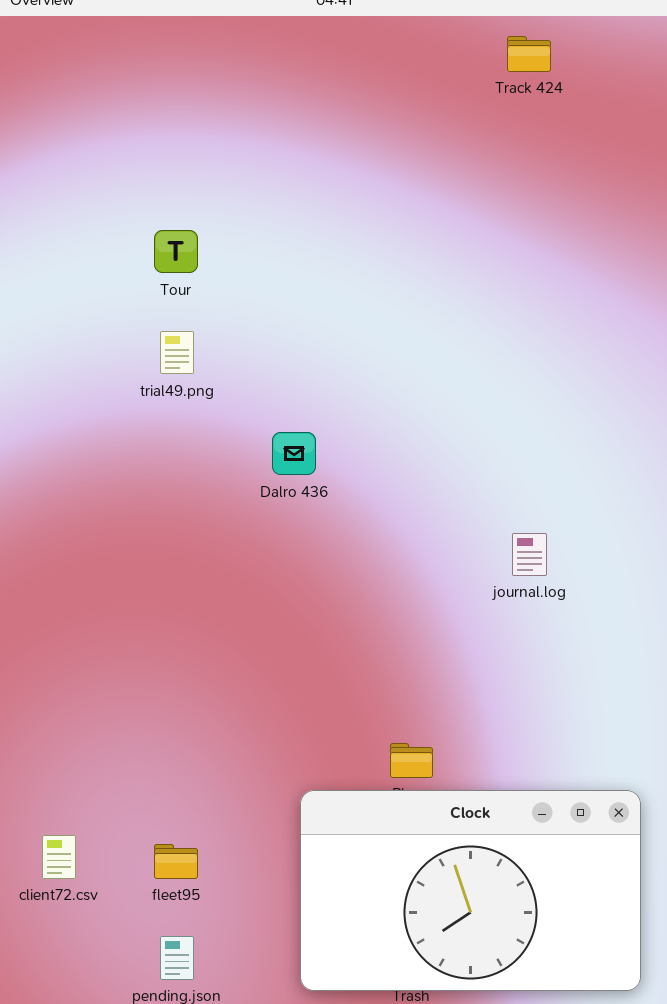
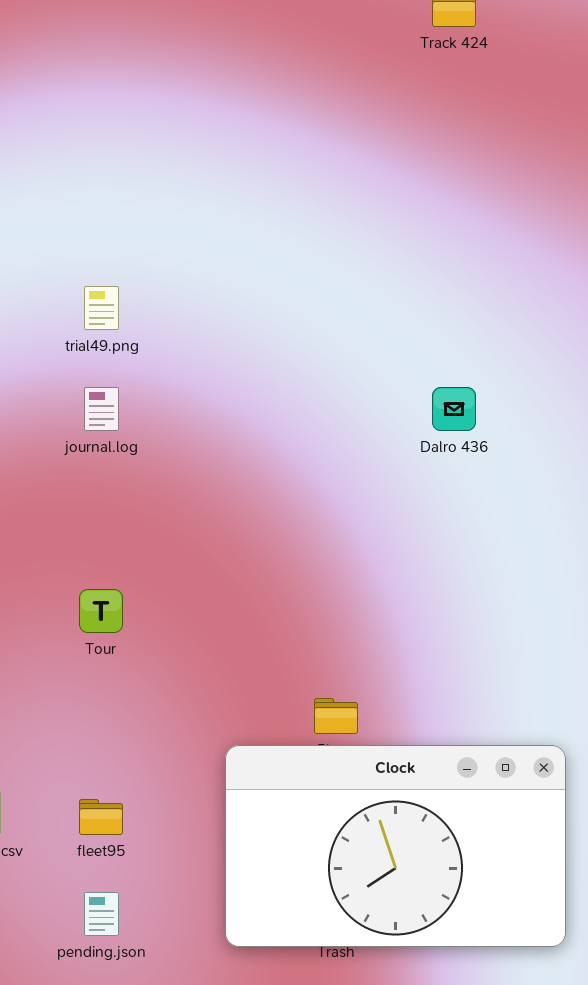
Tour: [154,230,198,273] -> [79,589,123,633], moved
Dalro 436: [272,432,316,475] -> [432,387,476,431], moved
journal.log: [512,533,547,576] -> [84,387,119,431], moved

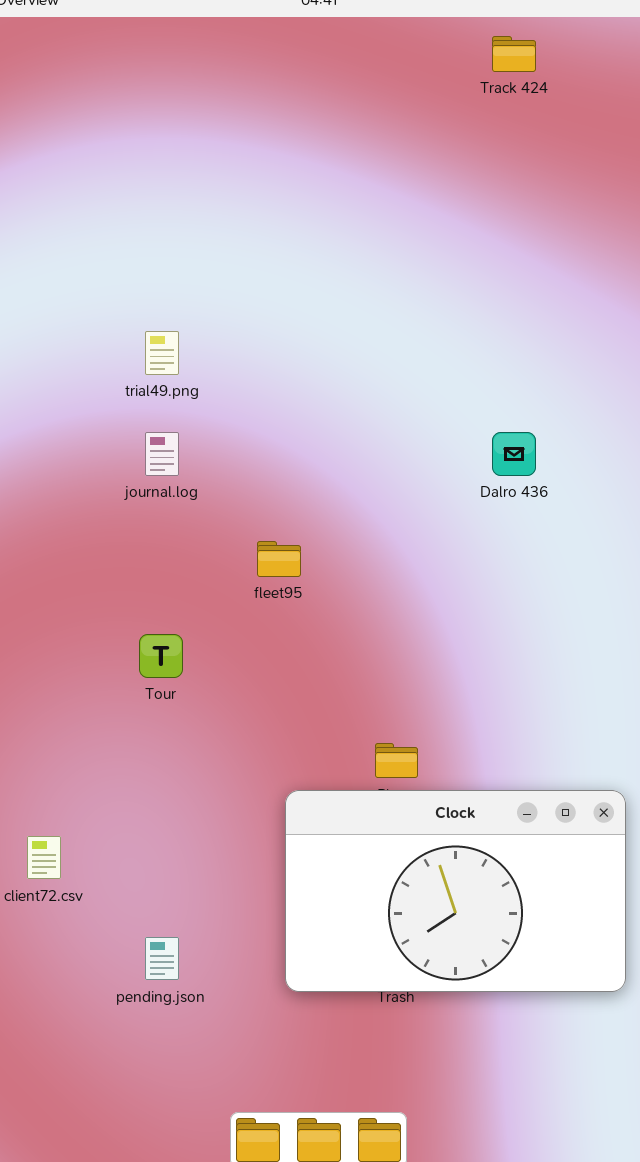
fleet95: [79,799,123,835] -> [257,541,301,577], moved

